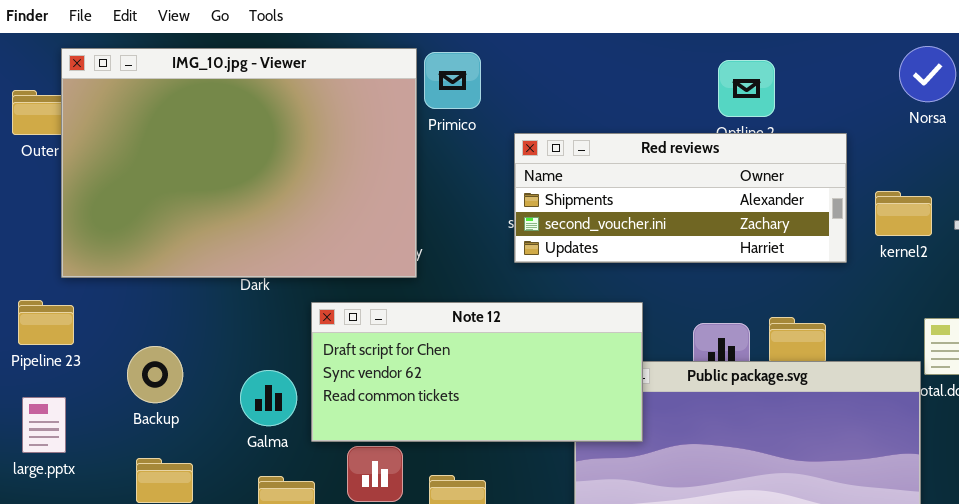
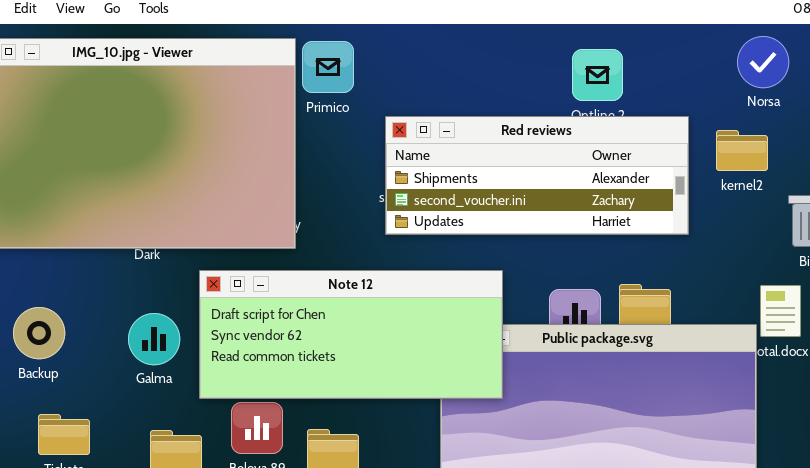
kernel2: [875,191,932,236] -> [716,130,768,171], moved
Backup: [127,346,183,403] -> [13,307,65,359], moved
Galma: [240,370,297,426] -> [128,313,180,365], moved

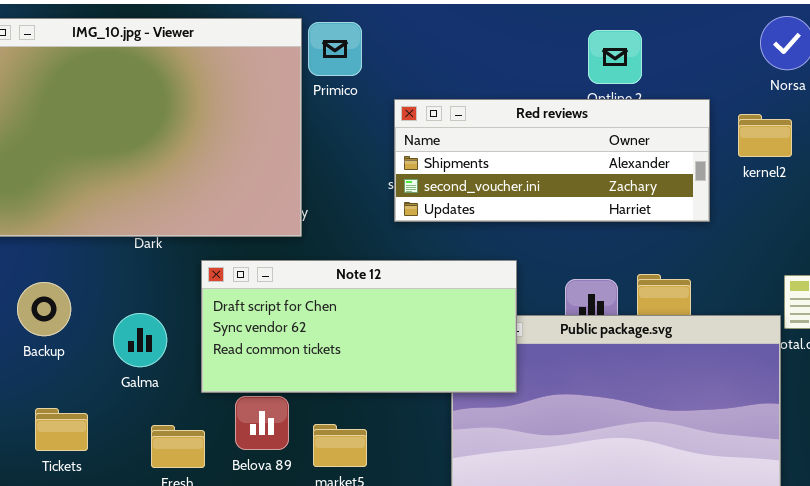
Backup: [13,307,65,359] -> [17,282,71,336], moved
Galma: [128,313,180,365] -> [113,313,167,367], moved

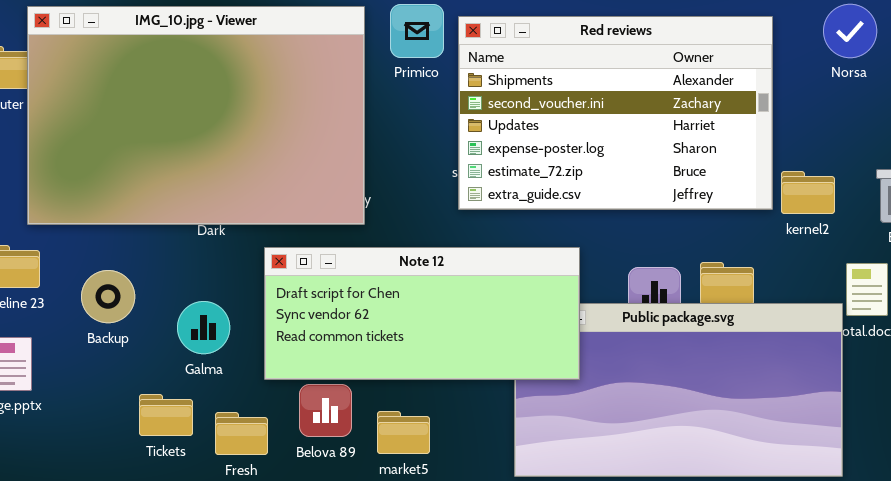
Primico: [308,22,362,76] -> [390,4,444,58], moved
Red reviews: [394,99,710,222] -> [458,16,773,210], resized
kernel2: [738,114,792,157] -> [781,171,835,214], moved
Tickets: [35,408,88,451] -> [139,394,193,436], moved

